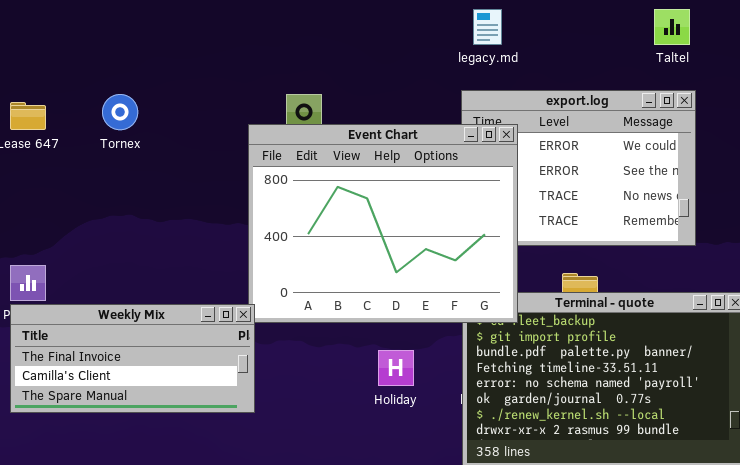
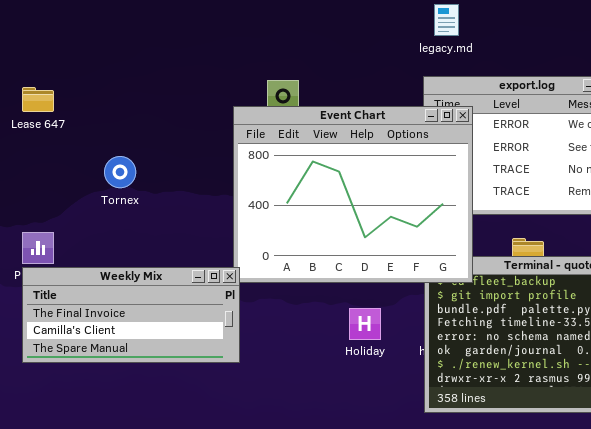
Tornex: [102,94,138,130] -> [104,156,136,188], moved

